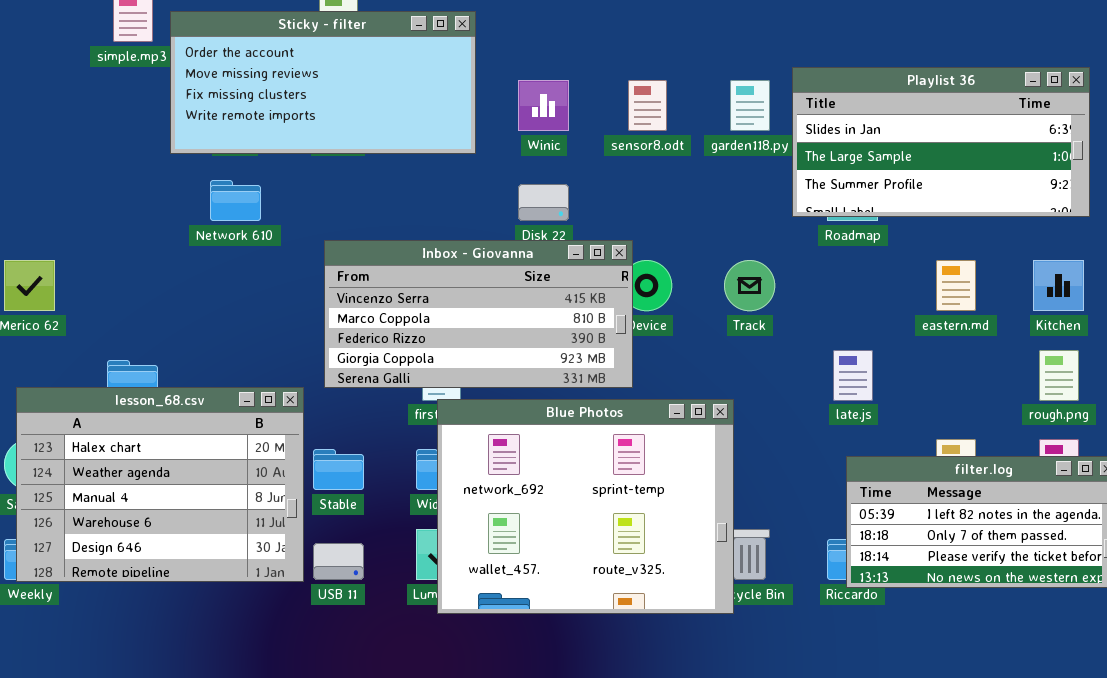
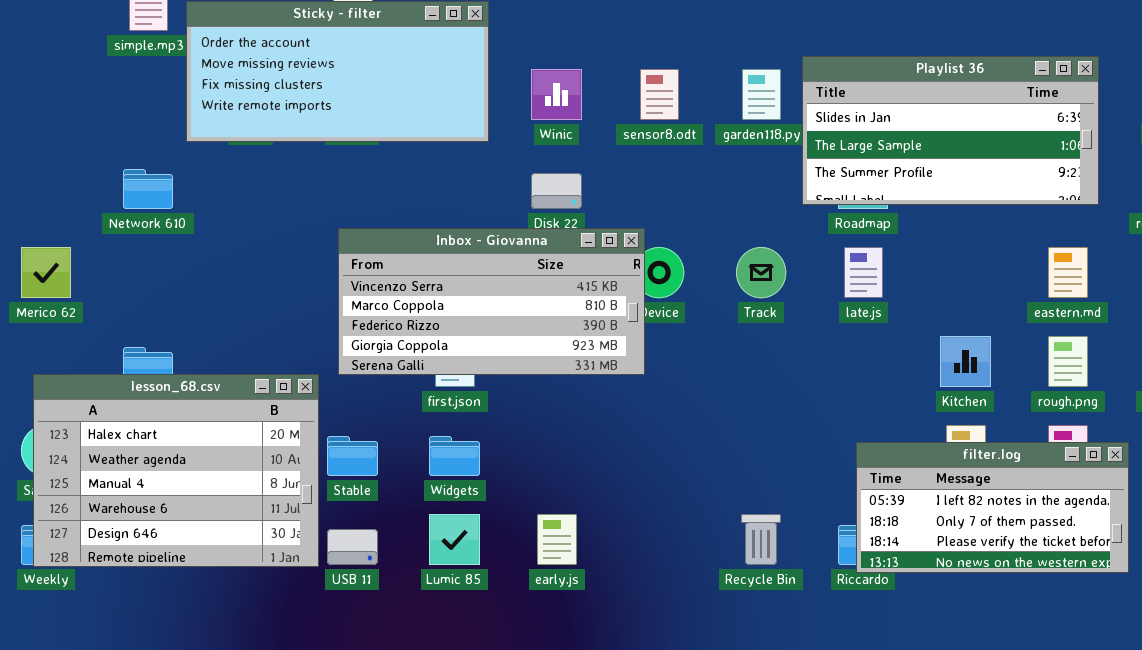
Network 610: [210,180,261,221] -> [123,169,173,209], moved
eastern.md: [936,260,976,311] -> [1048,247,1088,298], moved
Kitchen: [1033,260,1084,311] -> [940,336,991,387], moved
late.js: [833,350,873,401] -> [844,247,883,298], moved
Blue Photos: [437,399,734,614] -> none, closed

